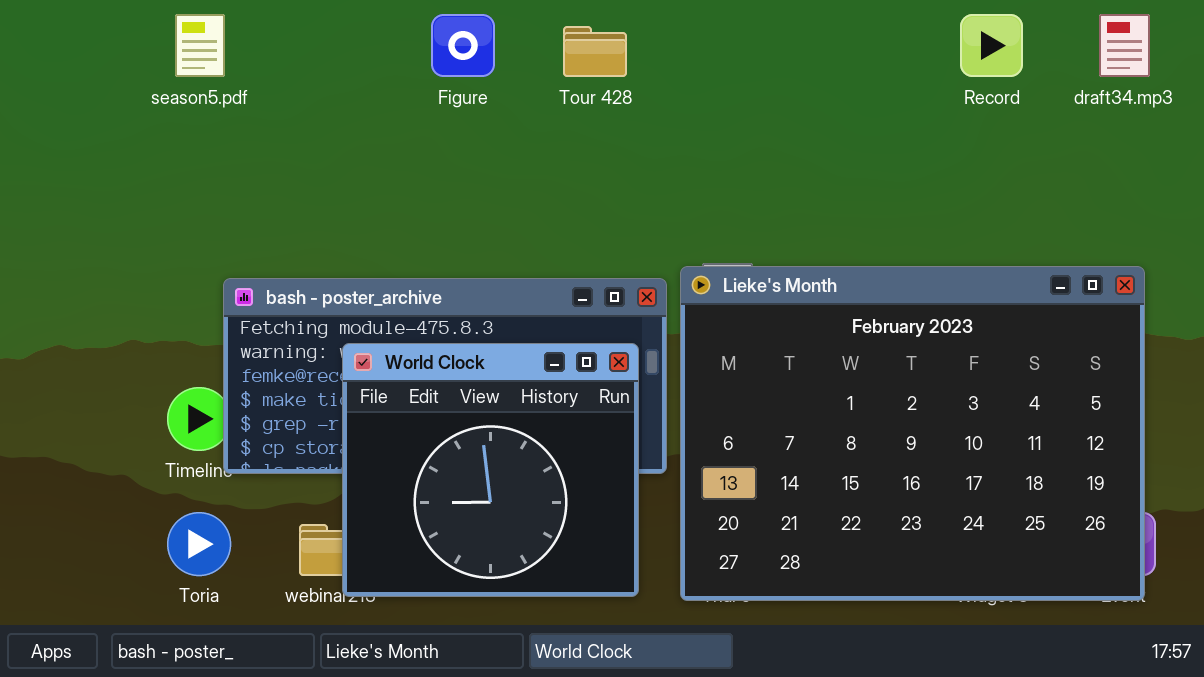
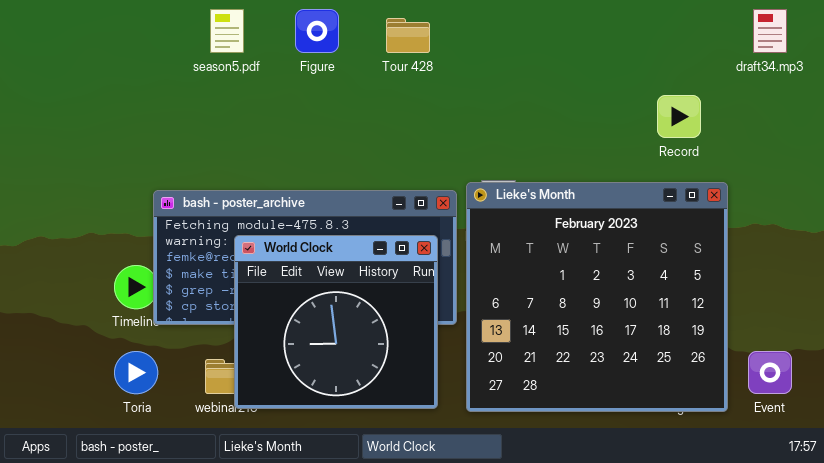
season5.pdf: [175,14,225,77] -> [210,9,244,53], moved
Record: [960,14,1023,77] -> [657,95,701,138], moved
Lieke's Month: [680,266,1145,601] -> [466,182,728,412], resized

